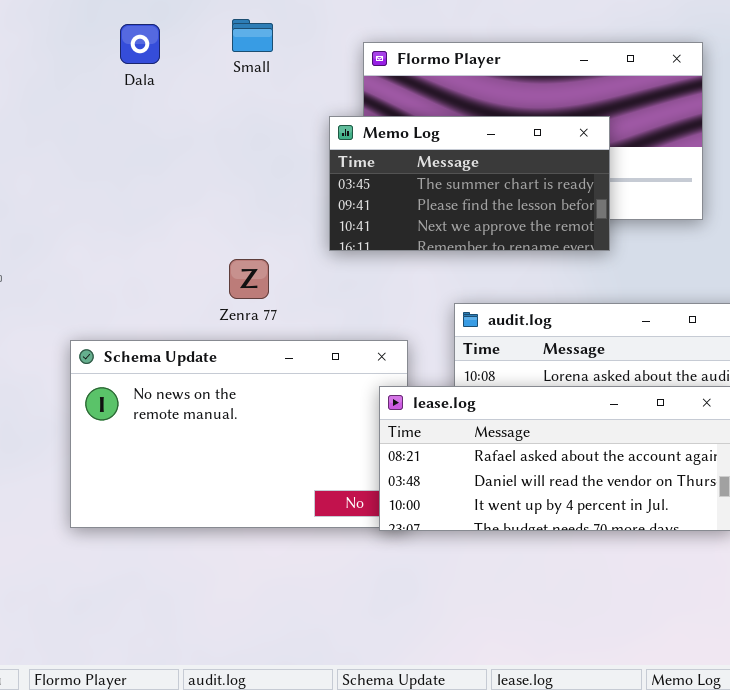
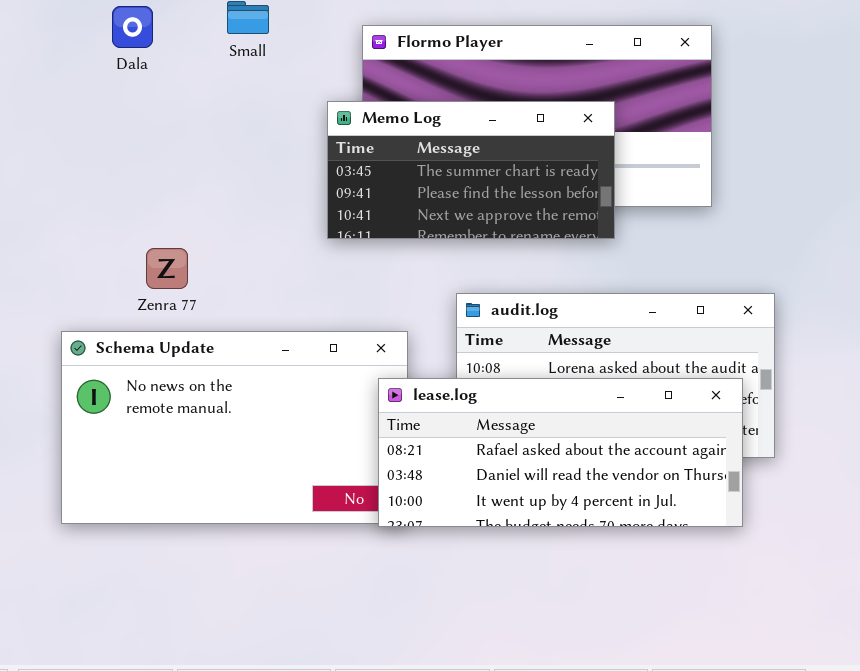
Zenra 77: [229,259,269,299] -> [146,248,188,289], moved

